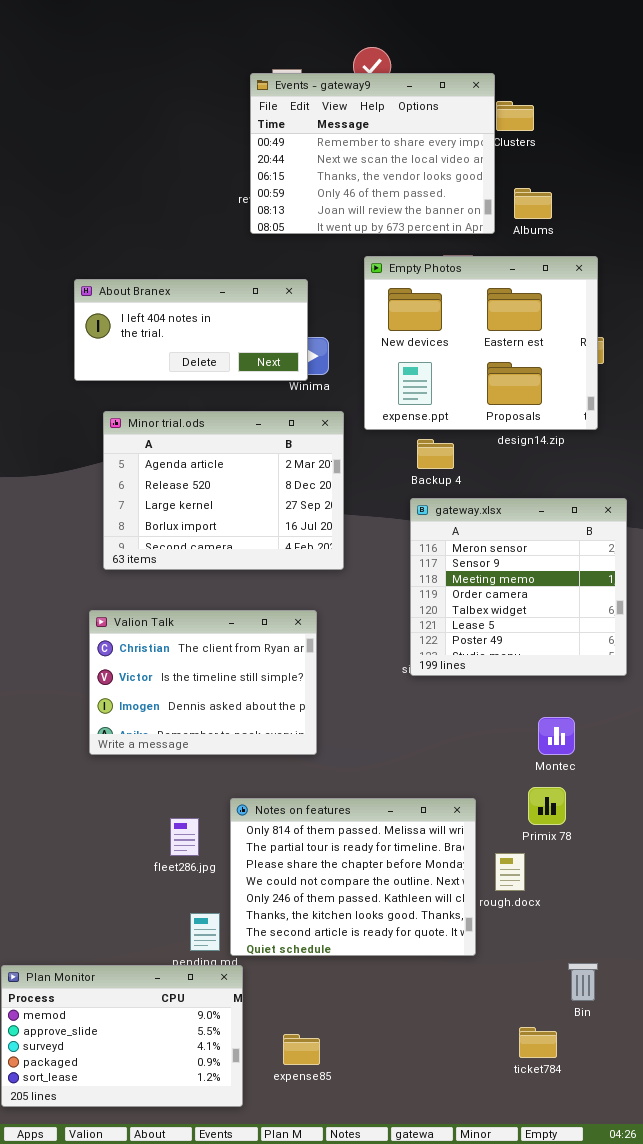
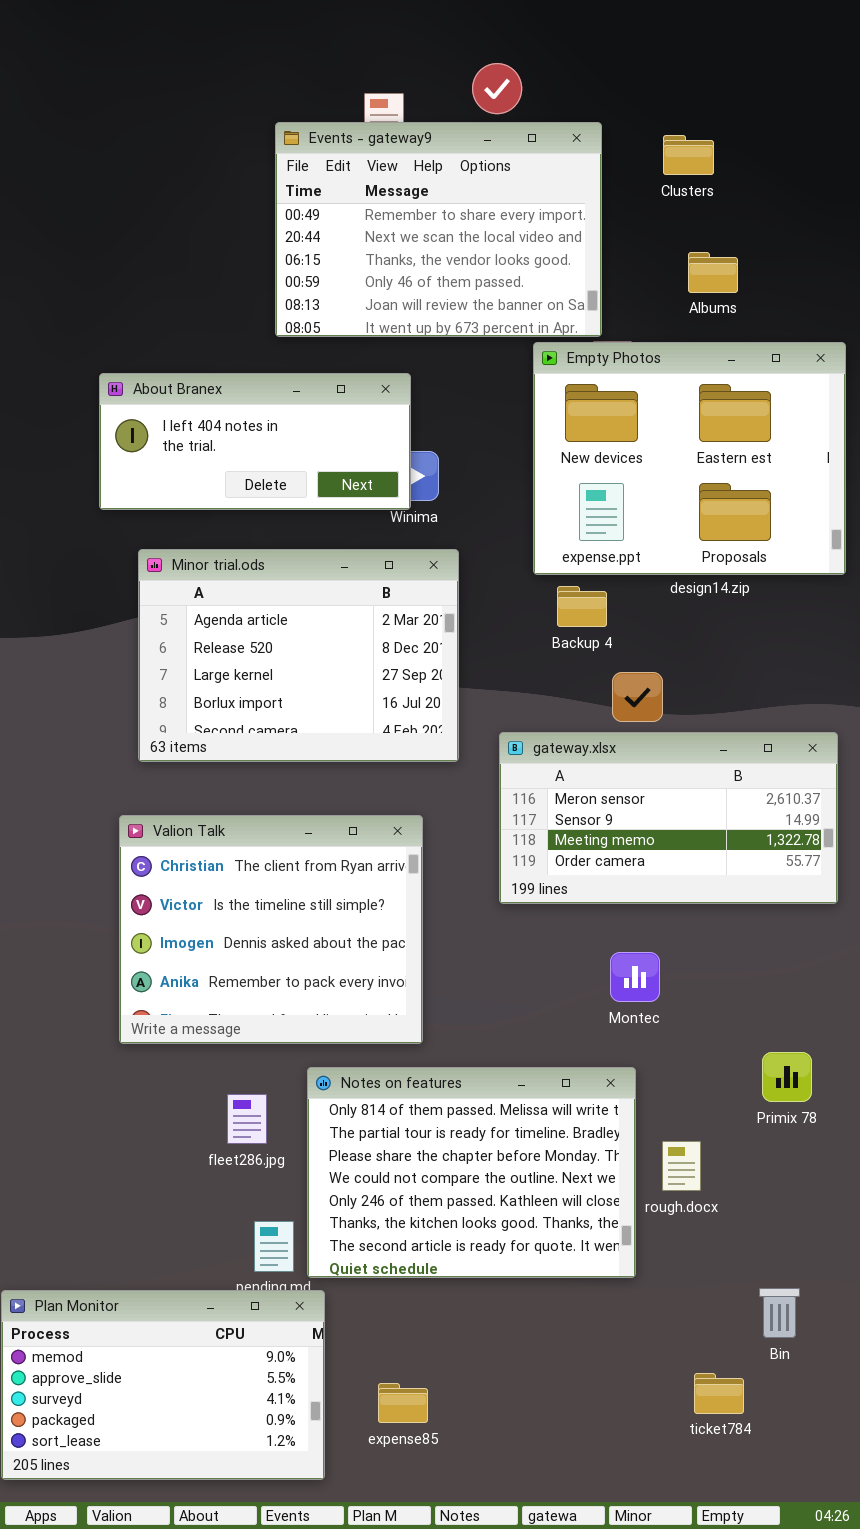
Events - gateway9: [250,73,495,234] -> [275,122,602,337], moved
Empty Photos: [364,256,598,430] -> [533,342,846,575], moved
gateway.xlsx: [410,498,627,676] -> [499,732,838,904], resized
Valion Talk: [89,610,317,755] -> [119,815,423,1044], resized
Montec: [538,717,575,755] -> [610,952,660,1002], moved
Primix 78: [528,787,566,825] -> [762,1052,812,1102], moved

